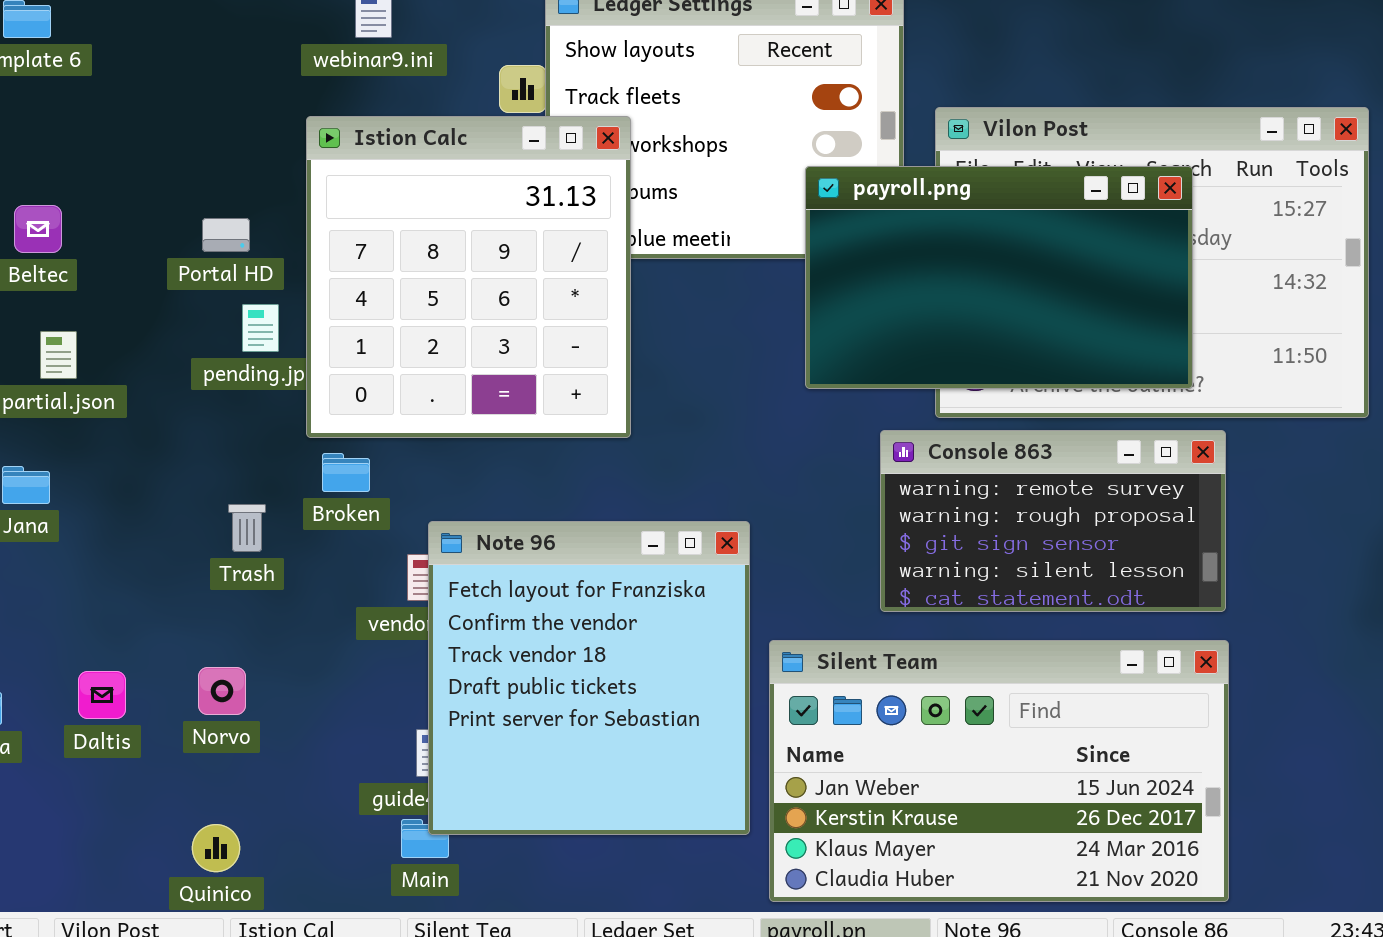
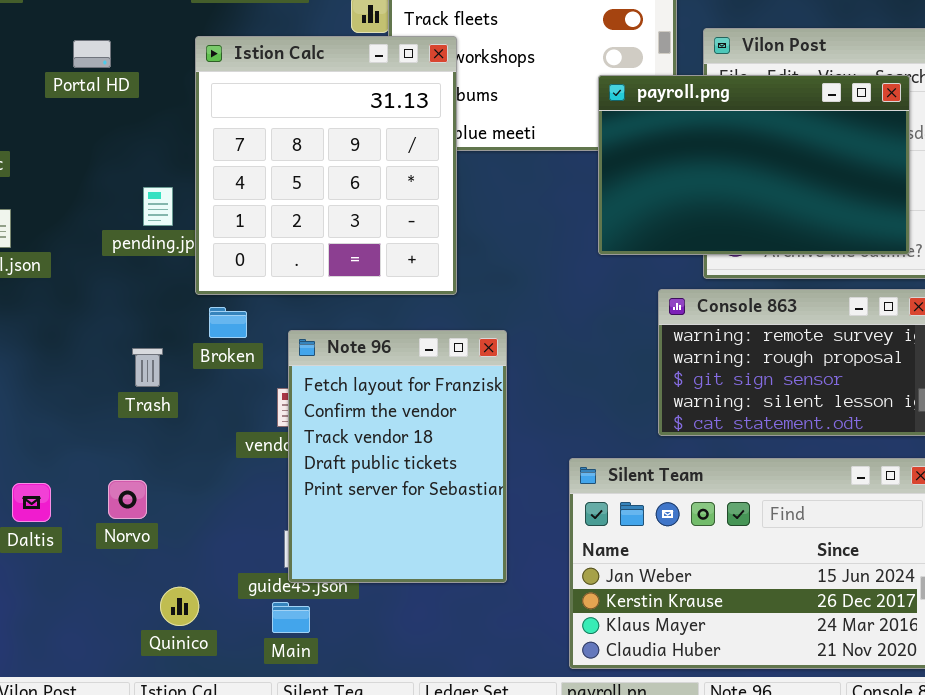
Portal HD: [202,218,250,252] -> [73,40,111,68], moved
Note 96: [428,521,750,835] -> [288,330,507,583], moved, resized
Quinico: [192,824,240,872] -> [160,587,199,626], moved

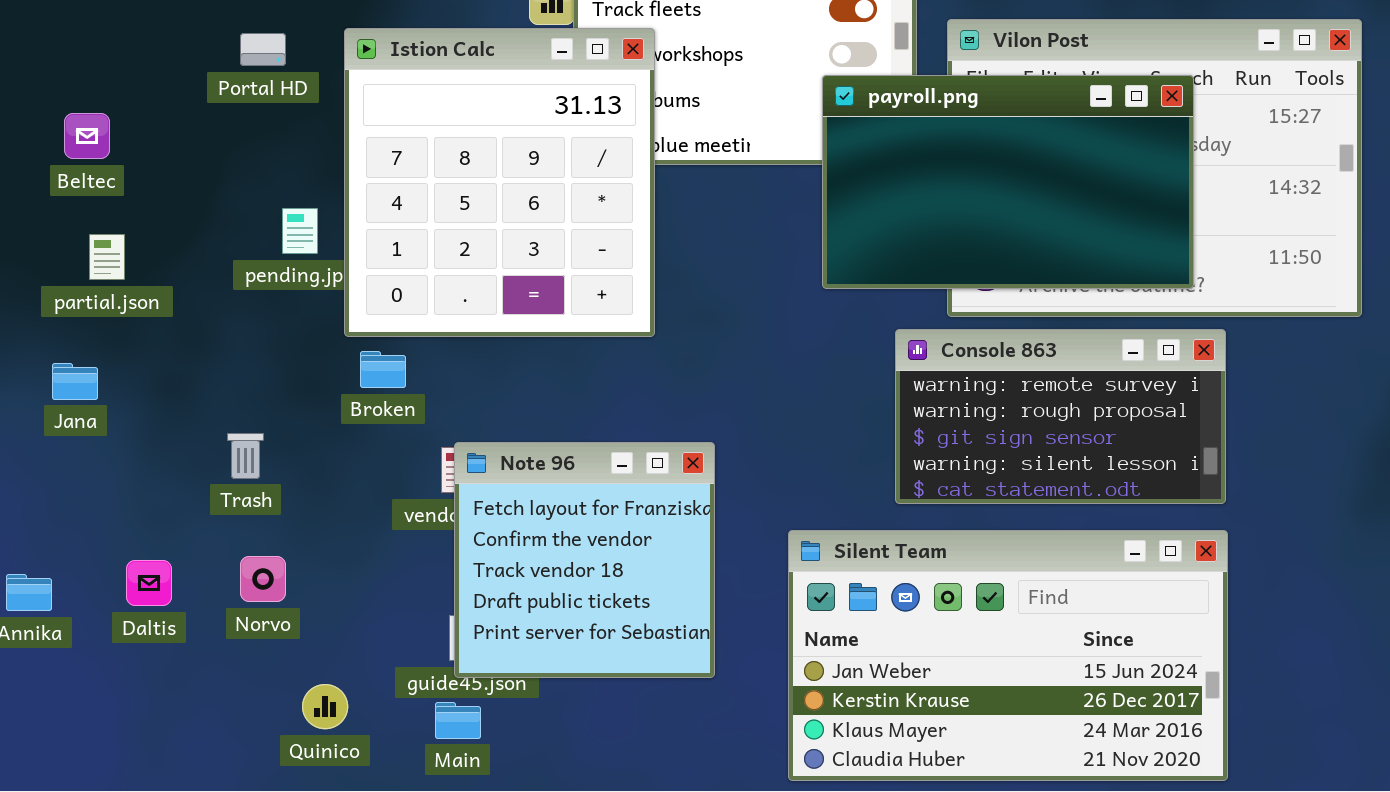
Portal HD: [73,40,111,68] -> [240,33,286,66], moved
Note 96: [288,330,507,583] -> [454,442,715,678], resized
Trash: [132,348,163,387] -> [227,433,264,479], moved

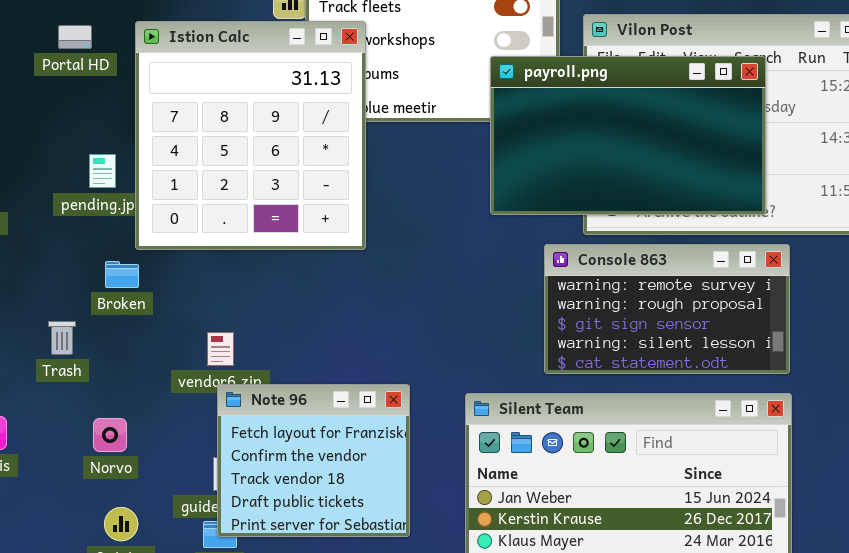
Broken: [360,351,406,388] -> [105,261,139,288], moved
Note 96: [454,442,715,678] -> [217,384,410,537], moved, resized
Norvo: [240,556,286,602] -> [93,418,127,452], moved

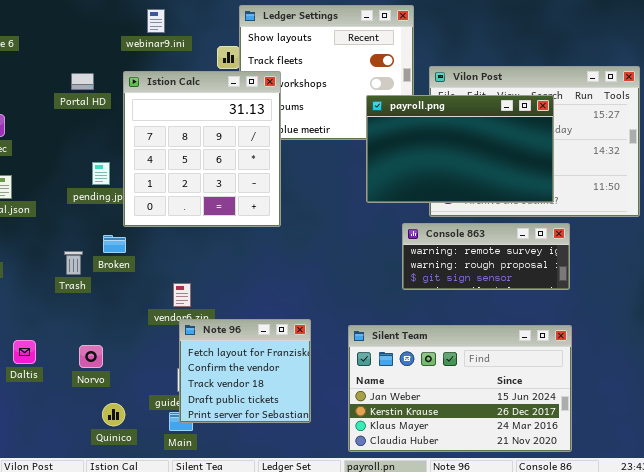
Console 863: [544,244,790,374] -> [402,223,570,290], resized
Trash: [48,321,76,355] -> [64,251,83,275], moved
Norvo: [93,418,127,452] -> [79,345,103,368], moved

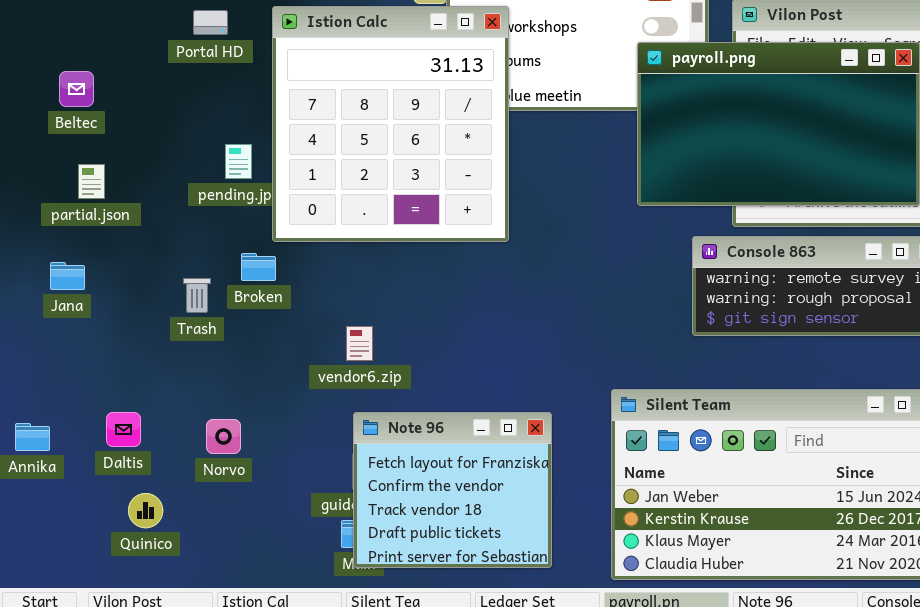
Note 96: [179,319,311,423] -> [353,412,552,568], moved
Quinico: [102,403,125,426] -> [128,493,163,528], moved

